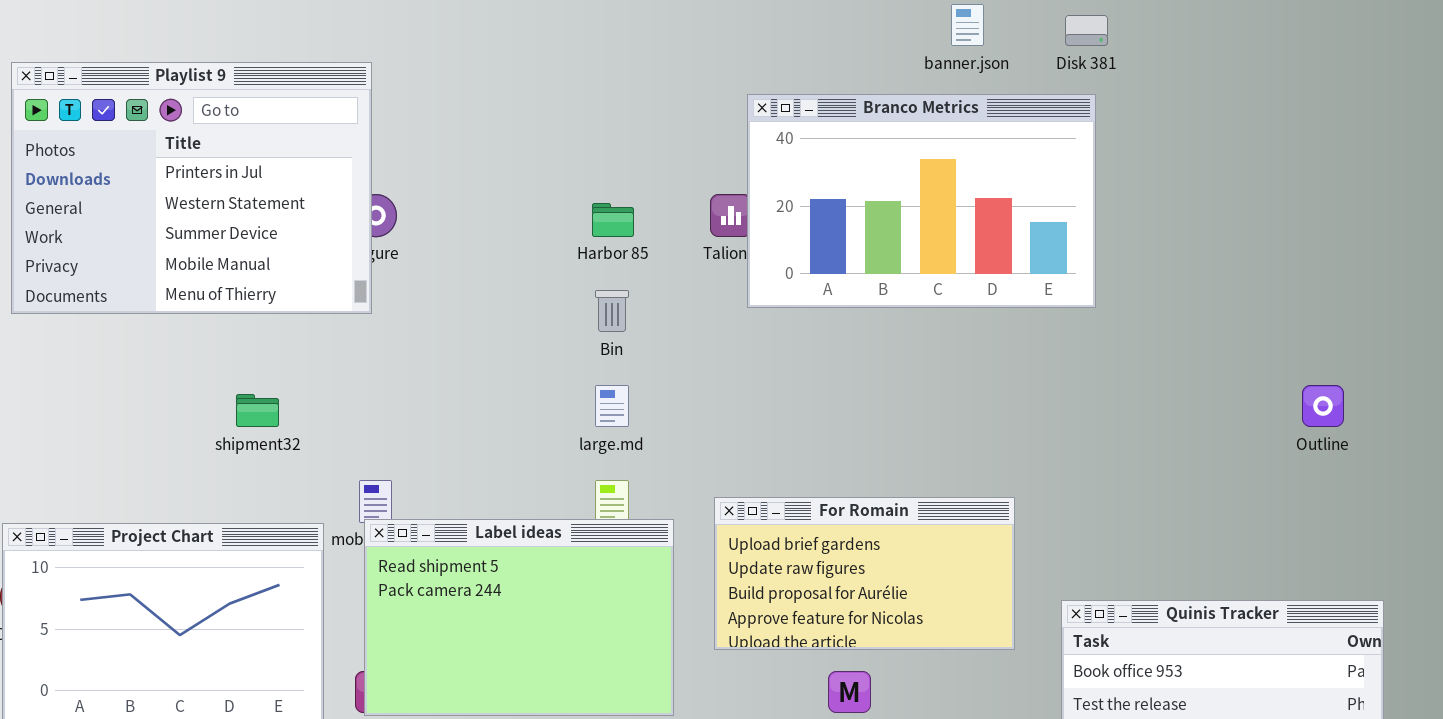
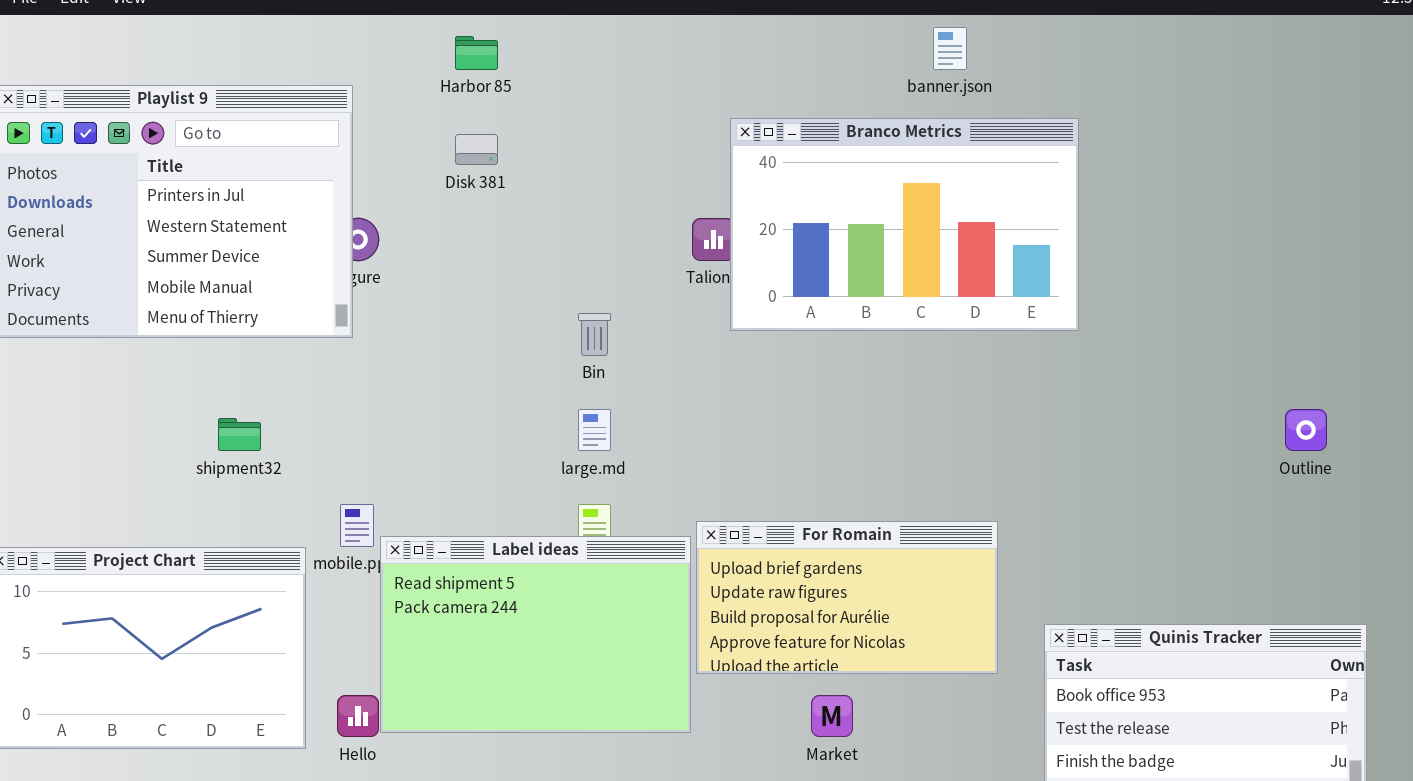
Disk 381: [1065,15,1108,46] -> [455,134,498,165], moved
Harbor 85: [592,203,634,237] -> [455,36,498,70], moved
Label ideas: [364,519,674,716] -> [380,536,691,733], moved

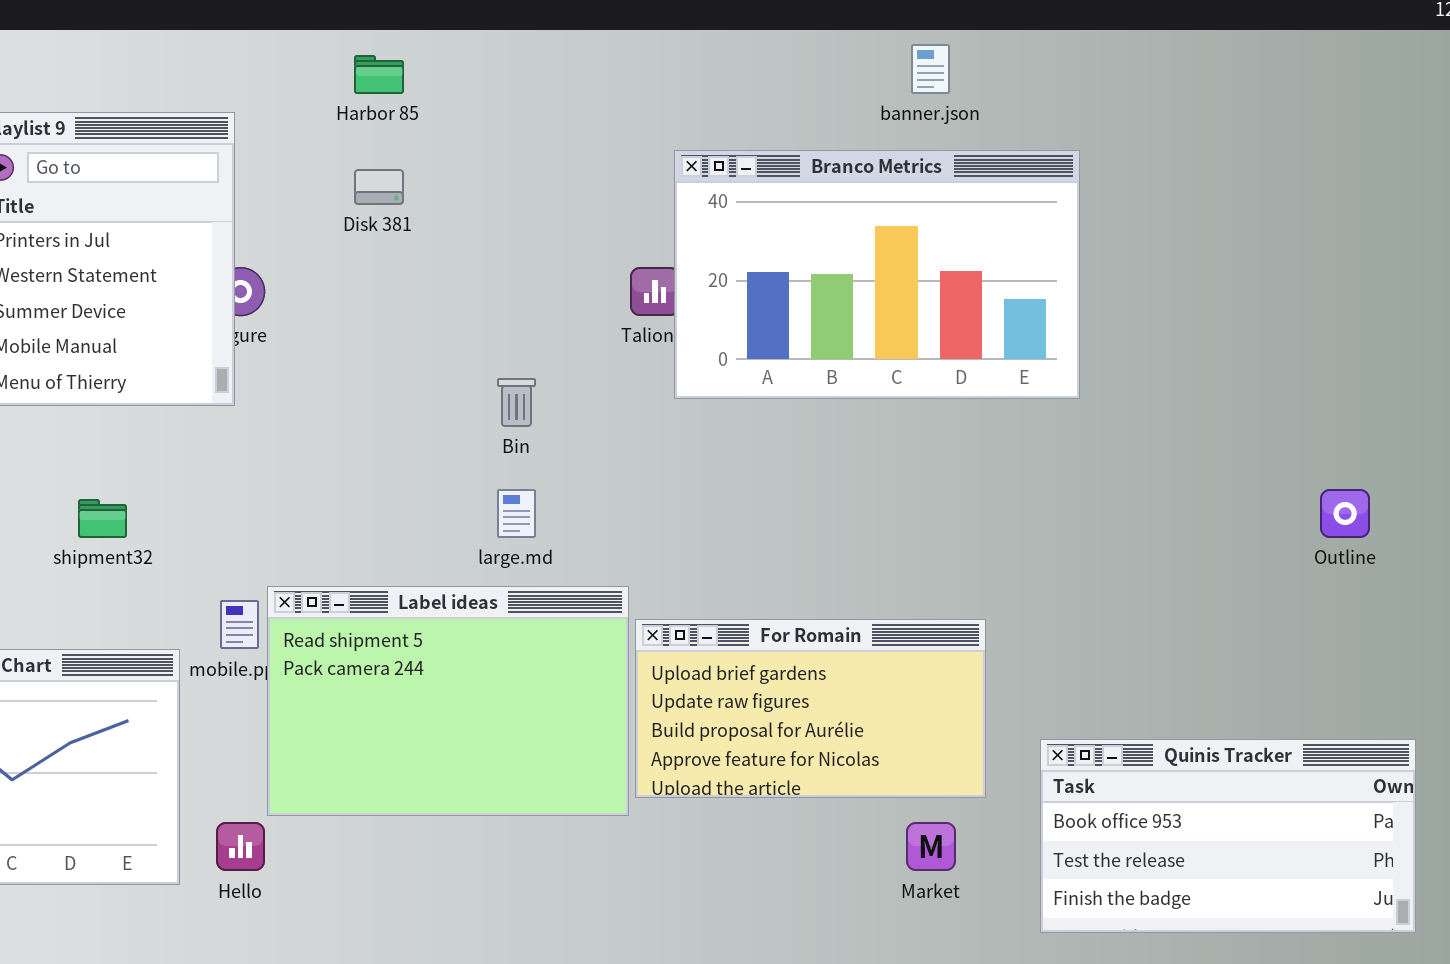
Label ideas: [380,536,691,733] -> [267,586,629,816], moved
Market: [811,695,853,737] -> [906,822,956,871], moved

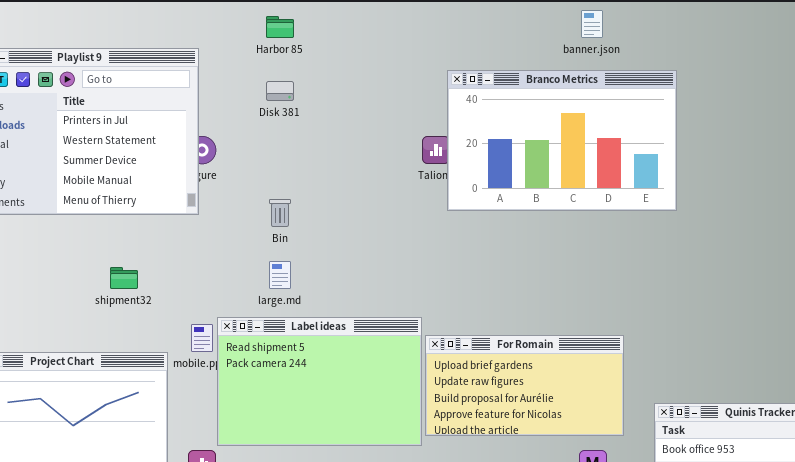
Bin: [497,378,536,427] -> [269,199,291,227], moved
large.md: [497,489,536,538] -> [269,261,291,289], moved

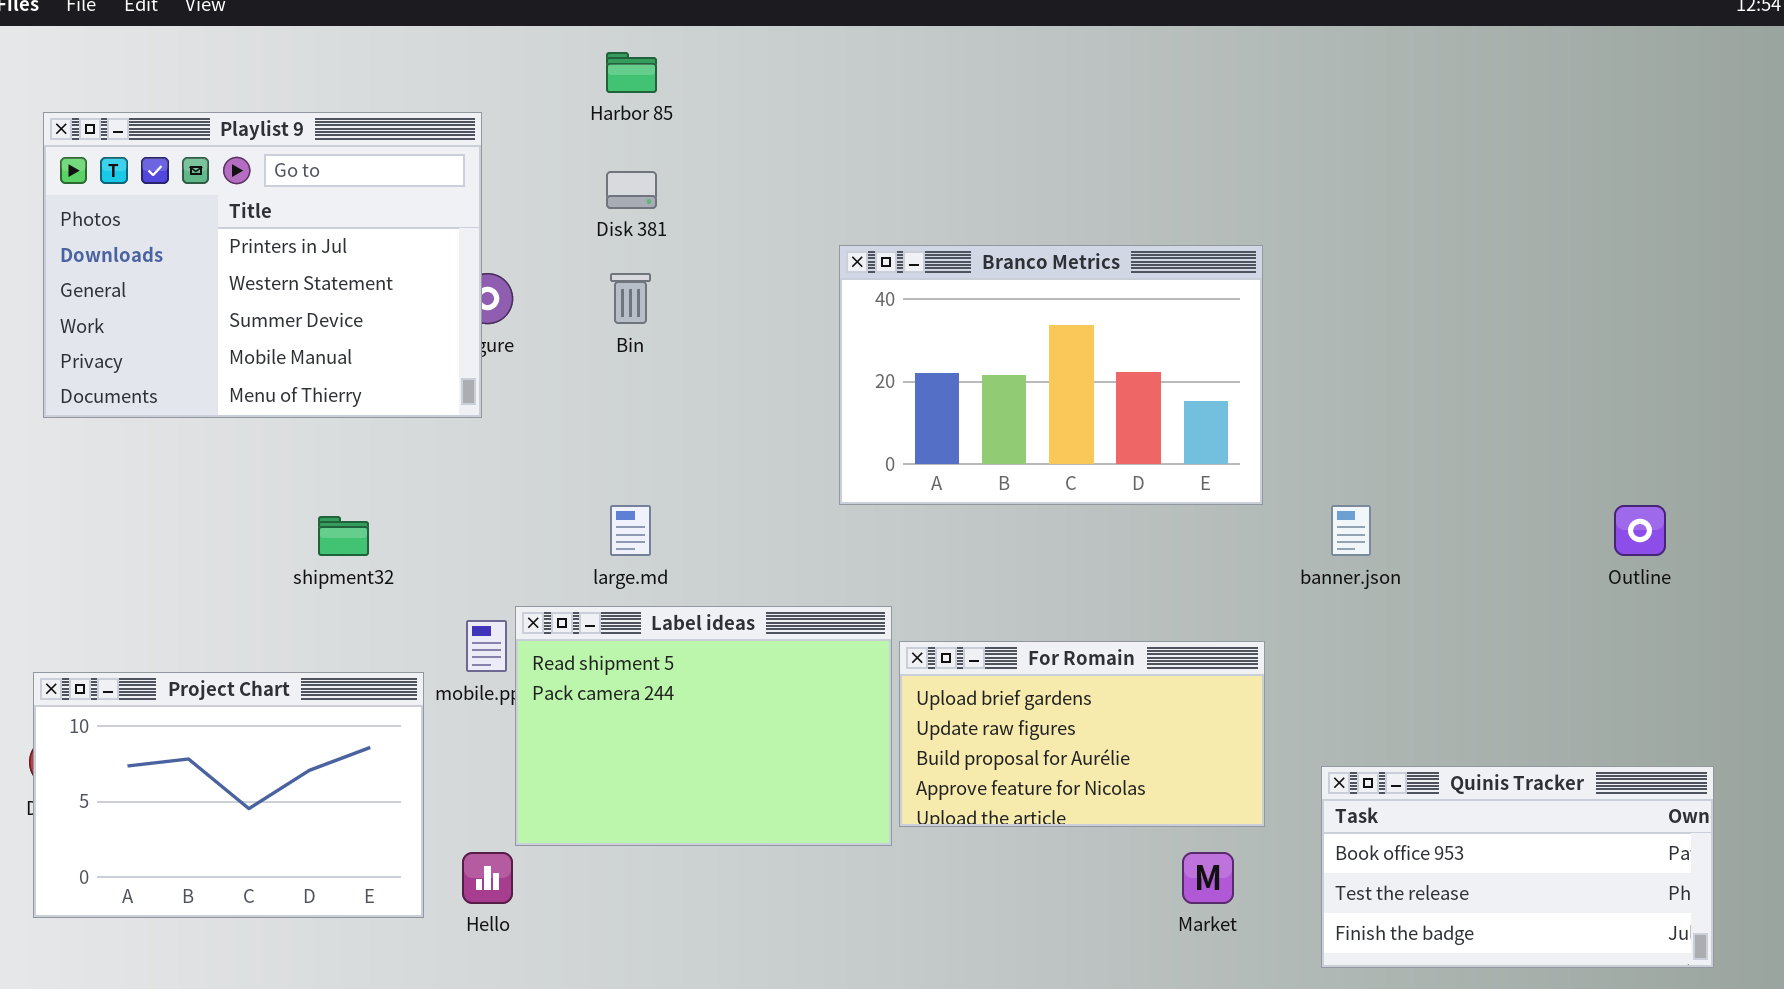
banner.json: [581,10,603,38] -> [1331,505,1371,556], moved
Branco Metrics: [447,70,677,211] -> [839,245,1263,505], moved
Bin: [269,199,291,227] -> [610,273,651,324], moved

